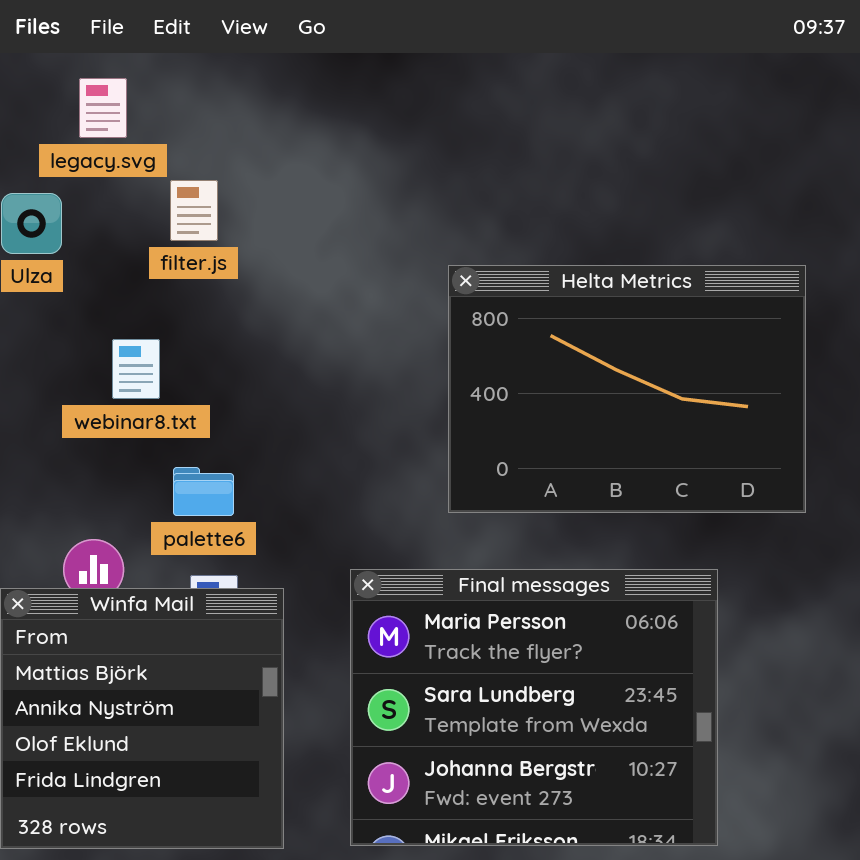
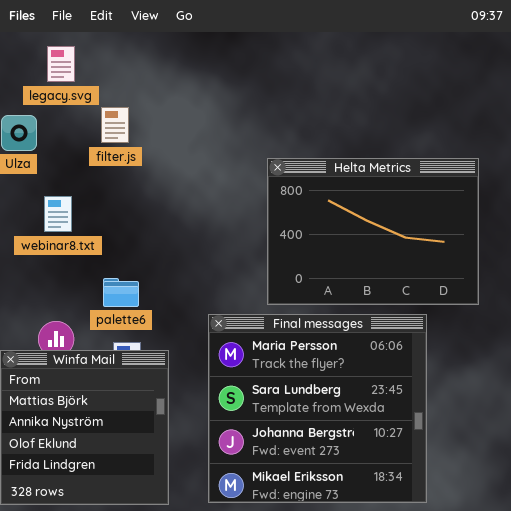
webinar8.txt: [112,339,160,399] -> [44,196,72,232], moved
Final messages: [350,569,718,846] -> [208,314,427,503], resized

